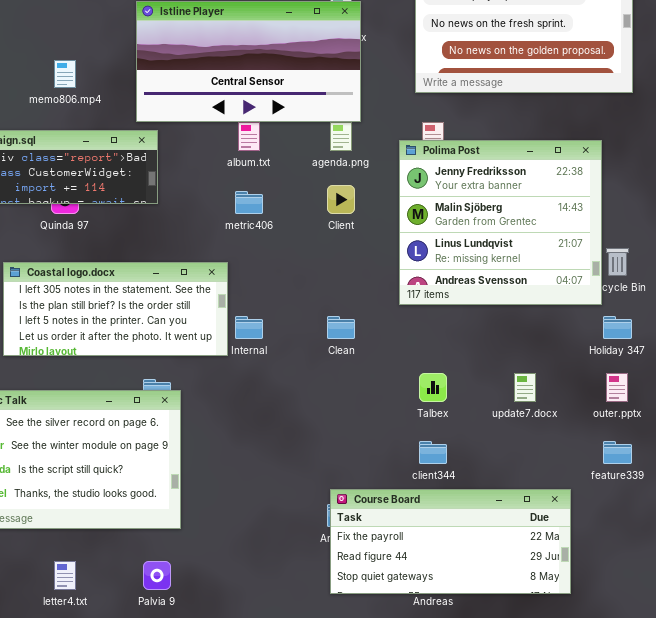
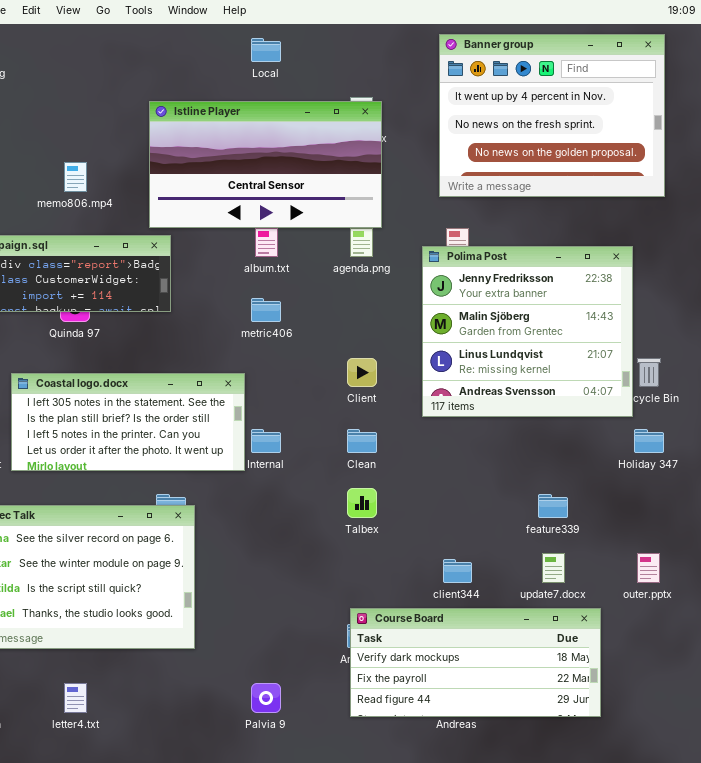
Client: [327,185,355,214] -> [347,358,377,387], moved
Talbex: [419,373,447,402] -> [347,488,377,518], moved
update7.docx: [514,373,536,402] -> [542,553,565,583], moved
outer.pptx: [606,373,628,402] -> [637,553,660,583], moved
feature339: [603,441,632,464] -> [538,494,568,518], moved
Course Board: [330,489,571,594] -> [350,608,601,717], scrolled up 1 row
Palvia 9: [143,561,171,590] -> [251,683,281,713], moved

